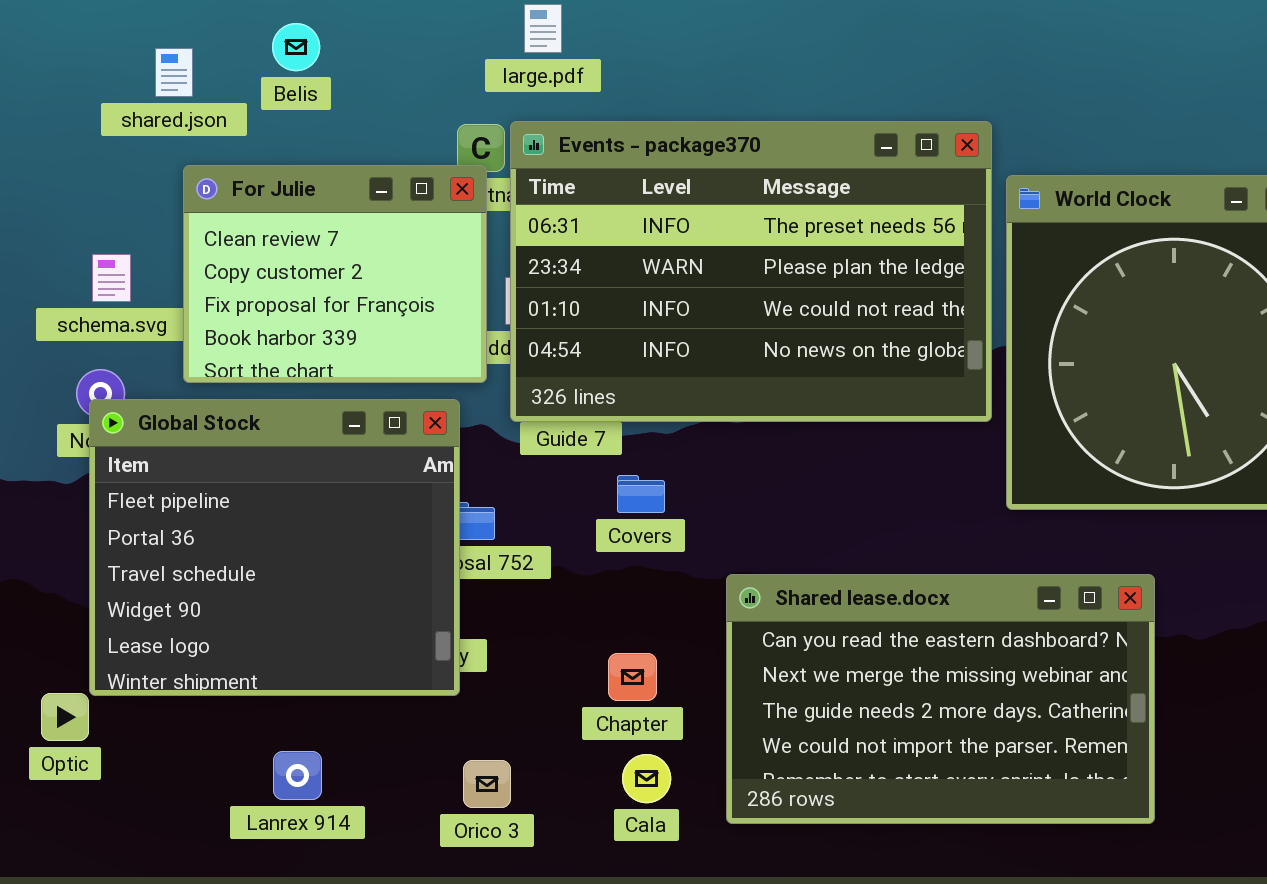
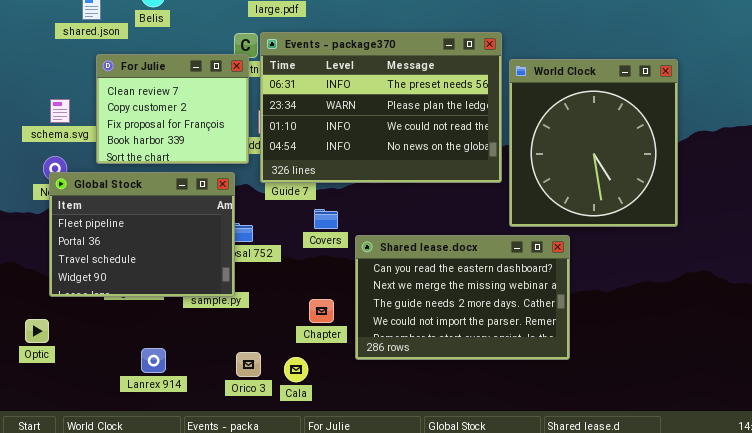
Global Stock: [89,399,460,696] -> [49,172,235,297], resized
Shared lease.docx: [726,574,1155,824] -> [355,235,570,360], moved
Cala: [622,754,671,803] -> [284,357,308,382], moved

